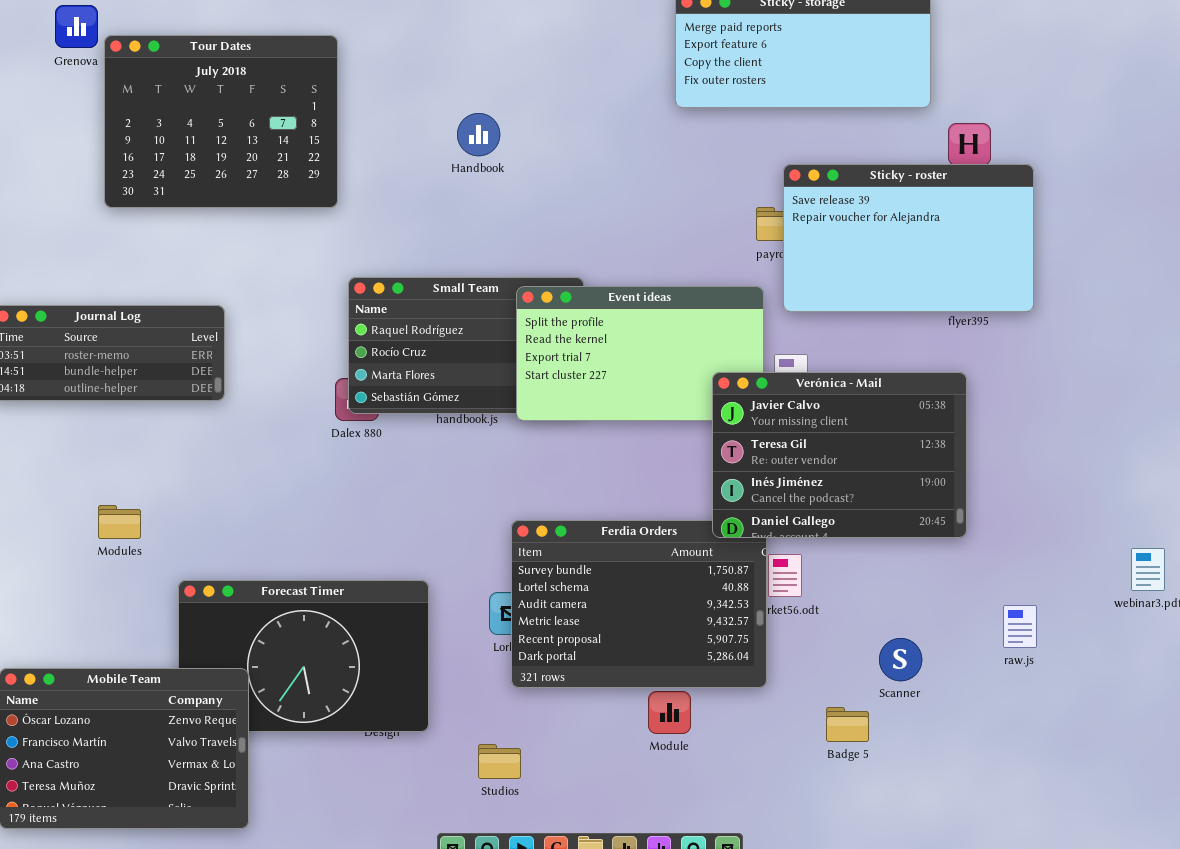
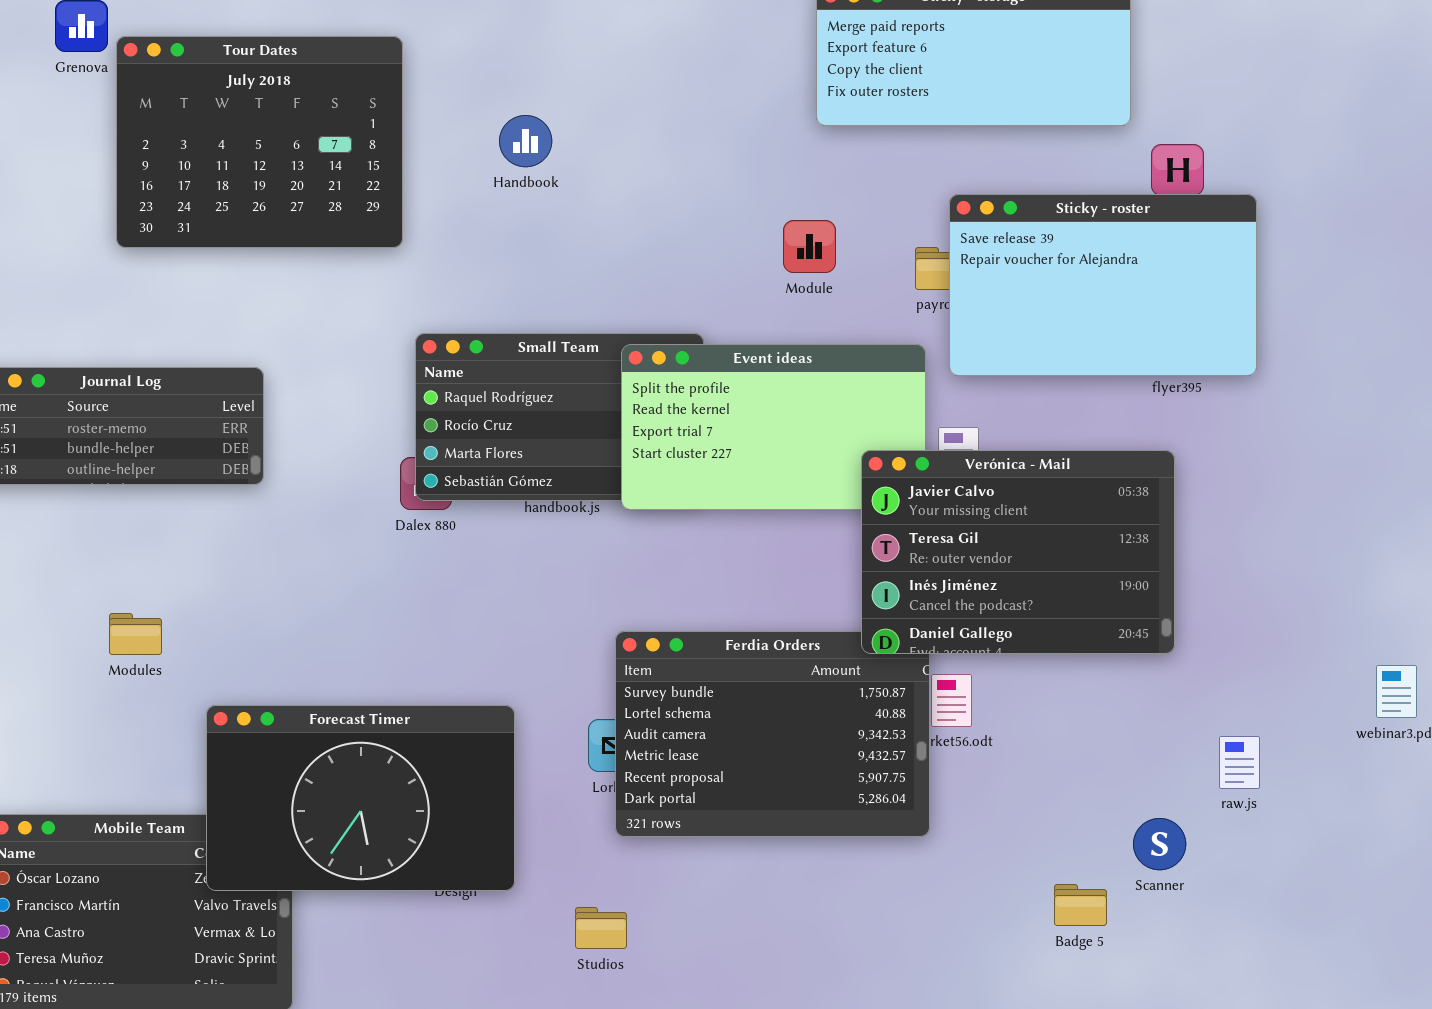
Handbook: [457,113,500,156] -> [499,115,552,167], moved
Forecast Timer: [178,580,429,732] -> [206,705,515,891], raised
Scanner: [879,638,922,681] -> [1133,818,1186,870], moved
Module: [648,691,691,734] -> [783,220,836,273], moved
Badge 5: [826,707,869,742] -> [1054,884,1107,926], moved

